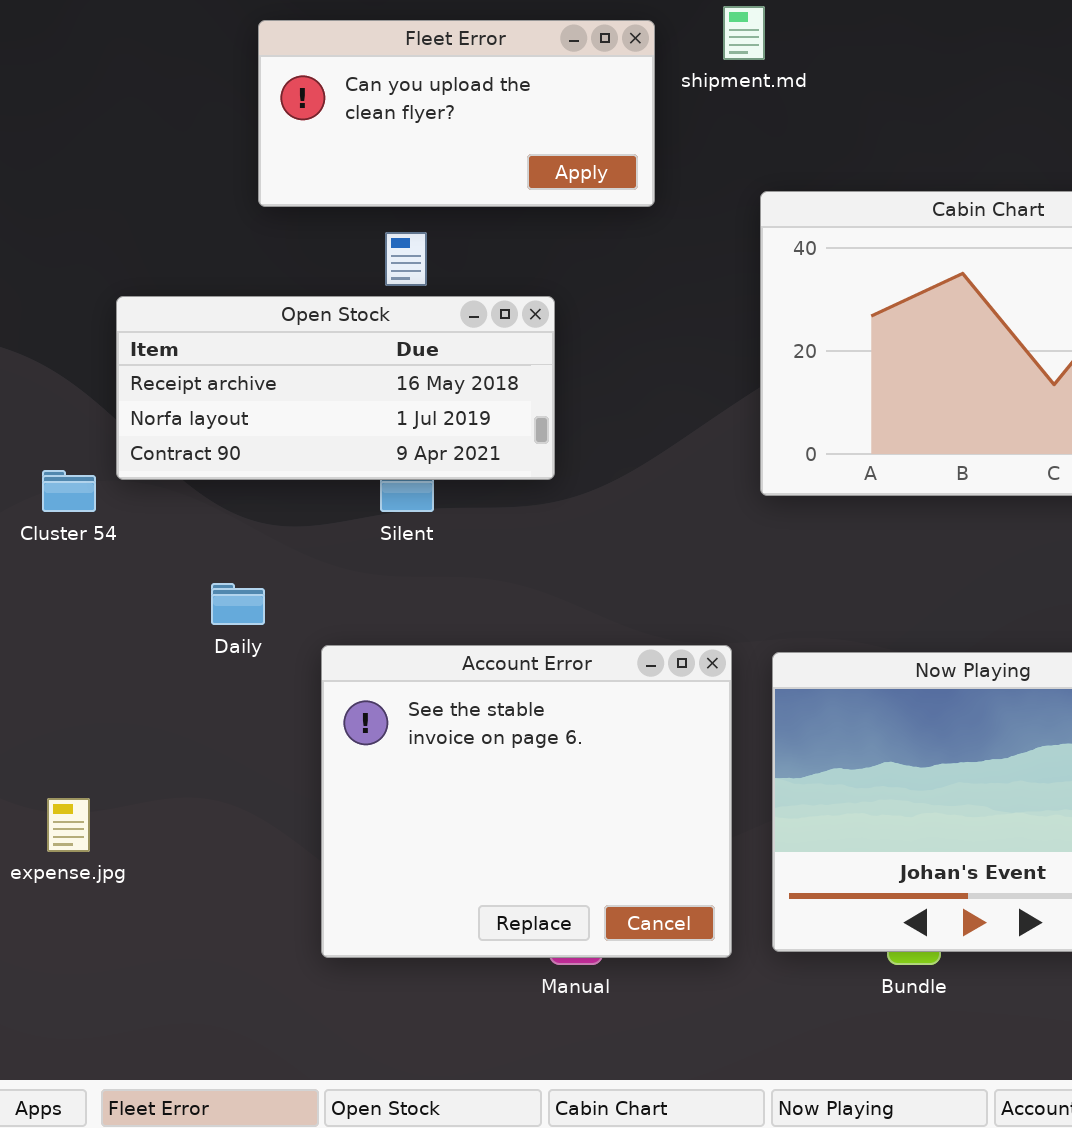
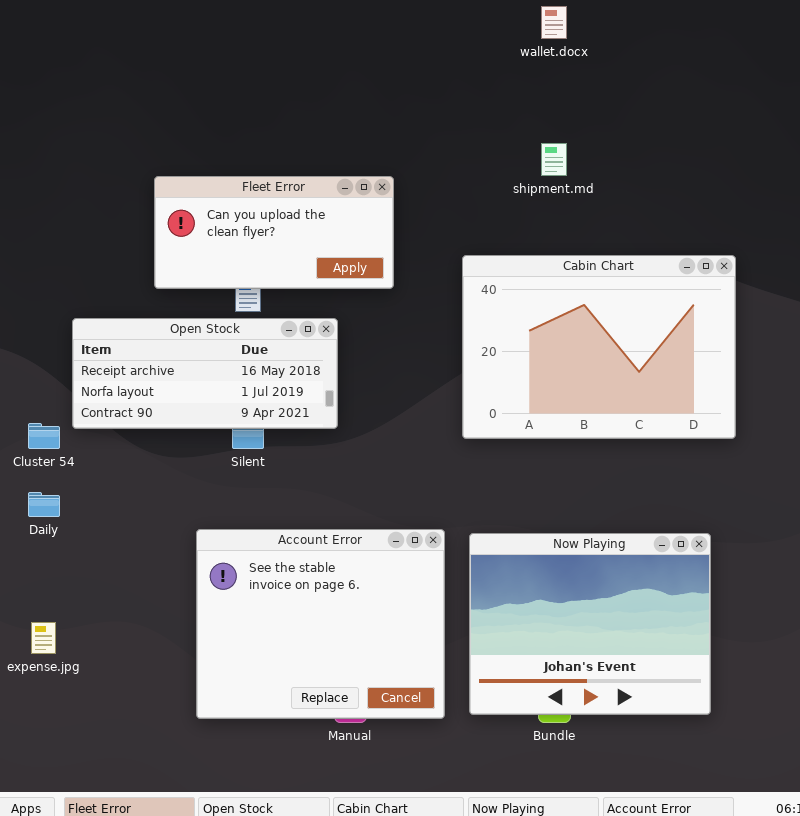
shipment.md: [723,6,765,60] -> [541,143,567,176], moved
Fleet Error: [258,20,655,207] -> [154,176,394,289], moved
Daily: [211,583,265,625] -> [28,492,60,517], moved

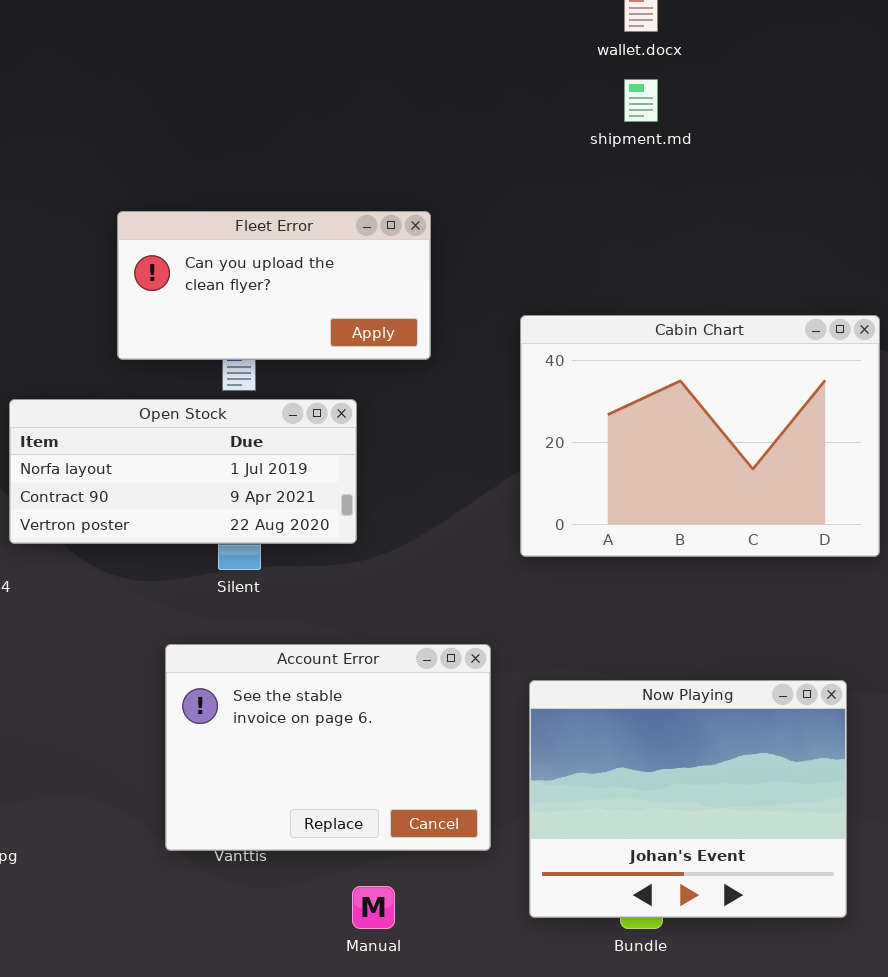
shipment.md: [541,143,567,176] -> [624,79,658,122], moved
Open Stock: [72,318,338,429] -> [9,399,357,544], scrolled down 1 row
Account Error: [196,529,445,719] -> [165,644,491,851], moved, resized

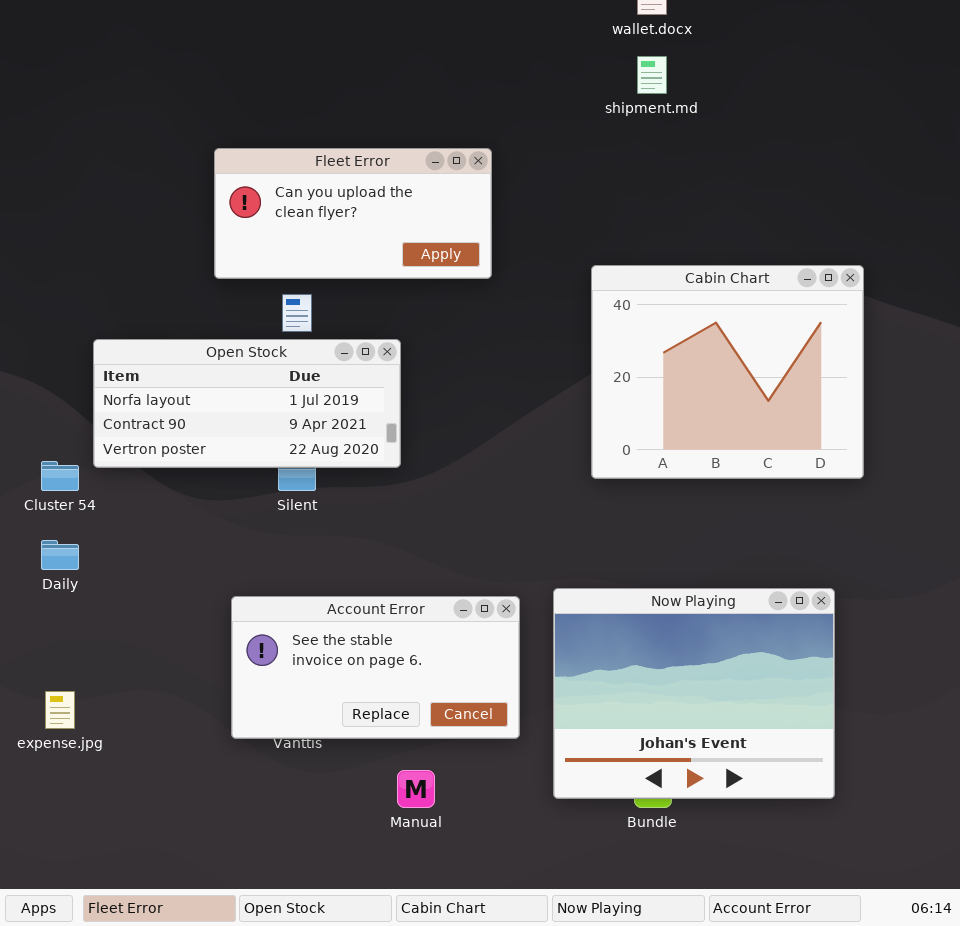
Fleet Error: [117,211,431,360] -> [214,148,492,279], moved
Cabin Chart: [520,315,880,557] -> [591,265,864,479], resized
Account Error: [165,644,491,851] -> [231,596,520,739], resized

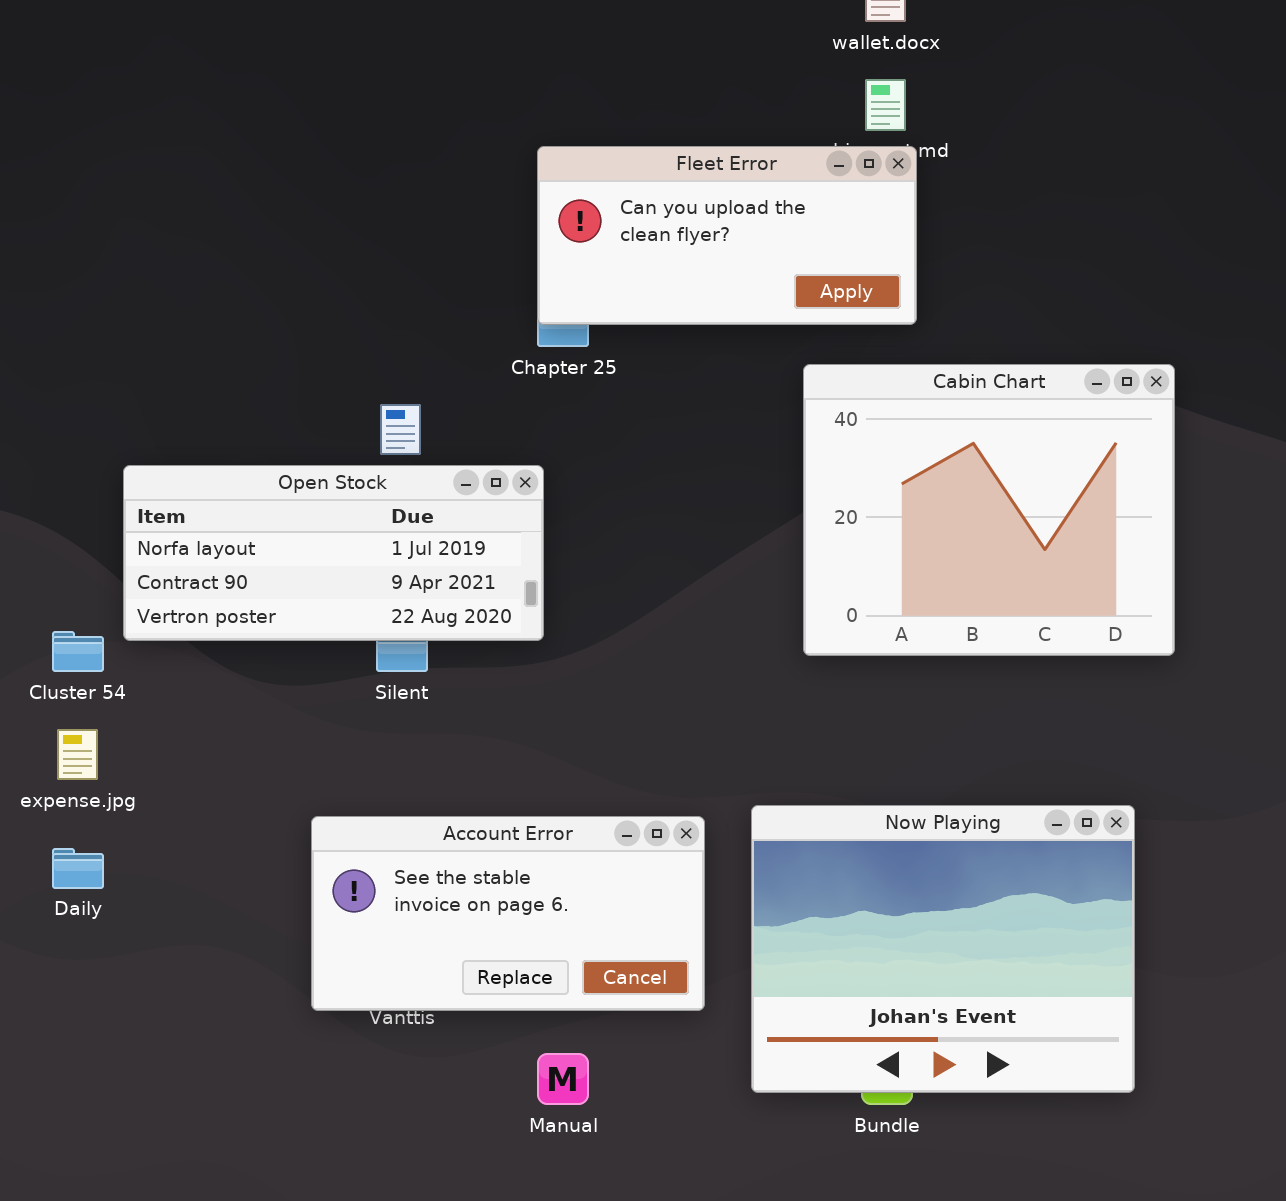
Fleet Error: [214,148,492,279] -> [537,146,917,325], moved
Daily: [41,540,79,570] -> [52,848,104,889], moved
expense.jpg: [45,691,75,729] -> [57,729,98,780], moved

